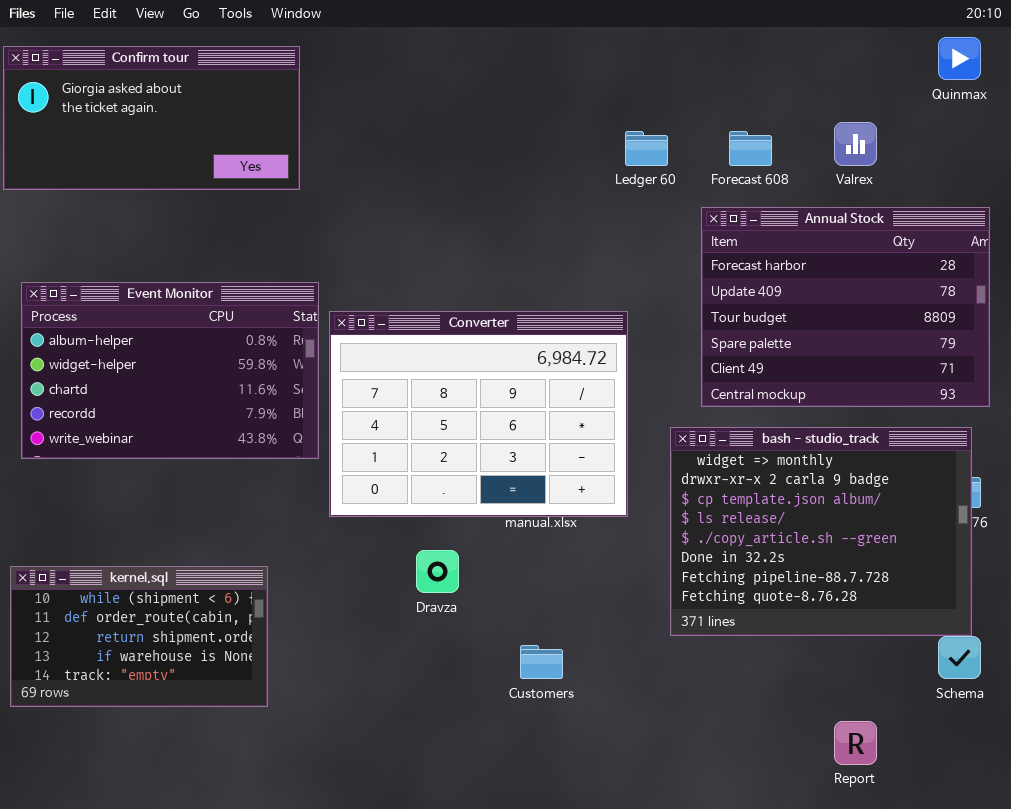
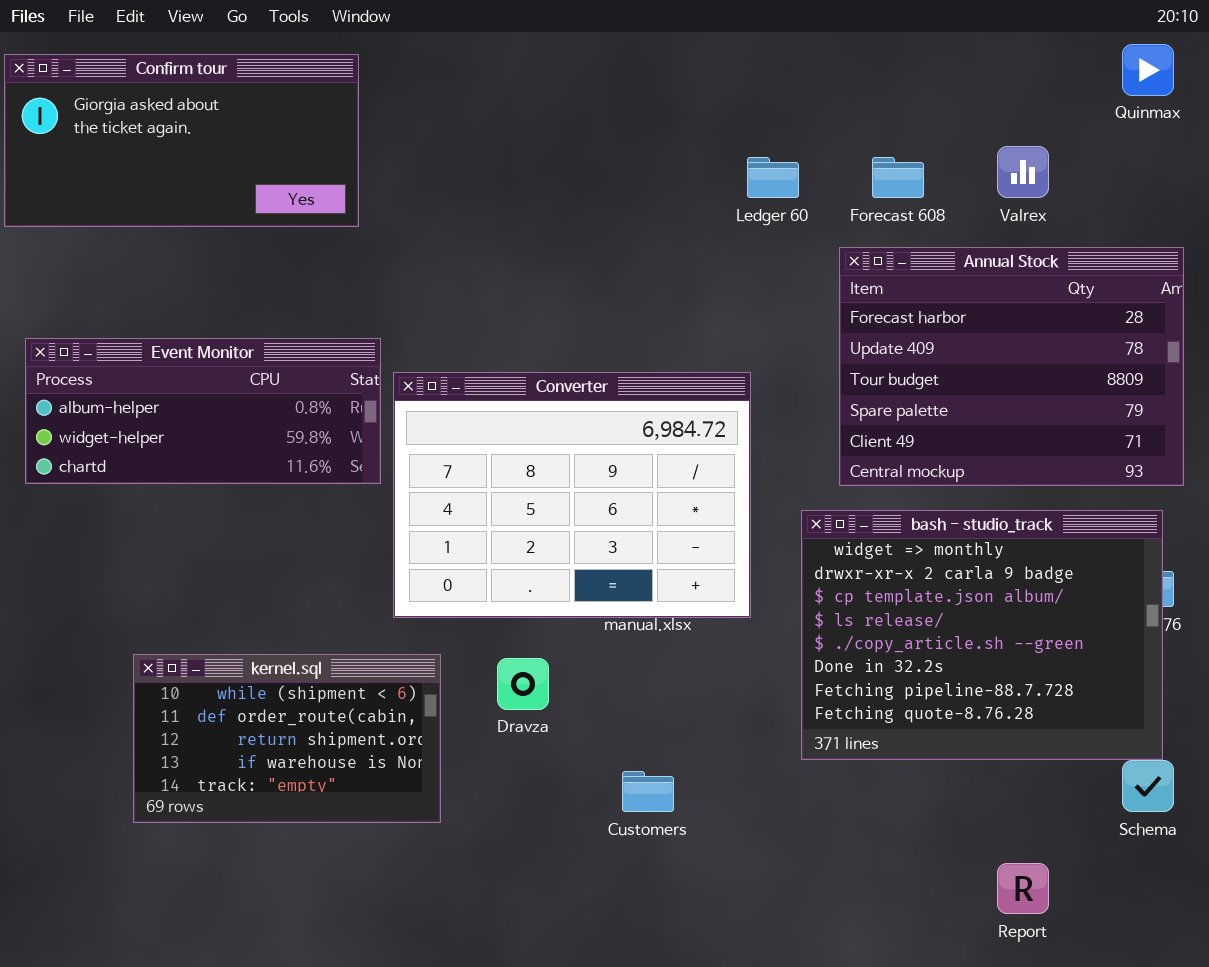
Event Monitor: [21,282,319,459] -> [25,338,381,484], resized
kernel.sql: [10,566,268,707] -> [133,654,441,823], moved

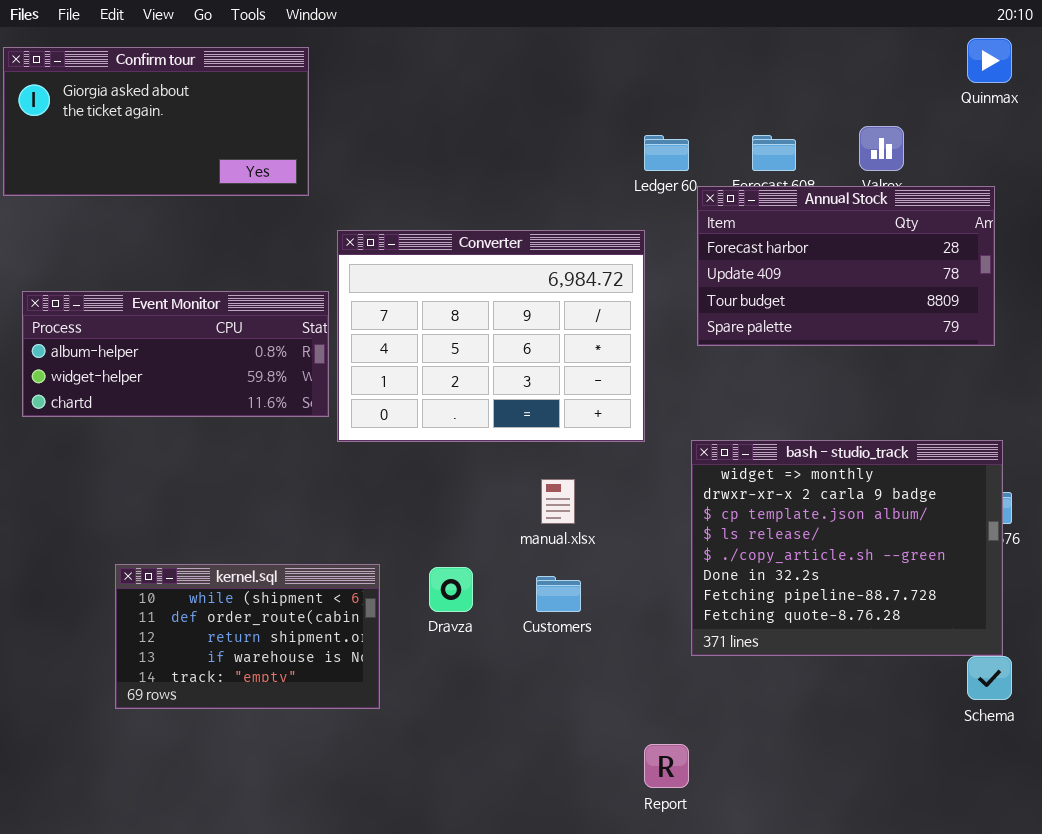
Annual Stock: [839,247,1184,486] -> [697,186,995,346], moved, resized
Converter: [393,372,751,618] -> [337,230,645,442], moved
Customers: [622,771,674,812] -> [536,576,581,612], moved
Report: [997,863,1049,914] -> [644,744,689,788], moved

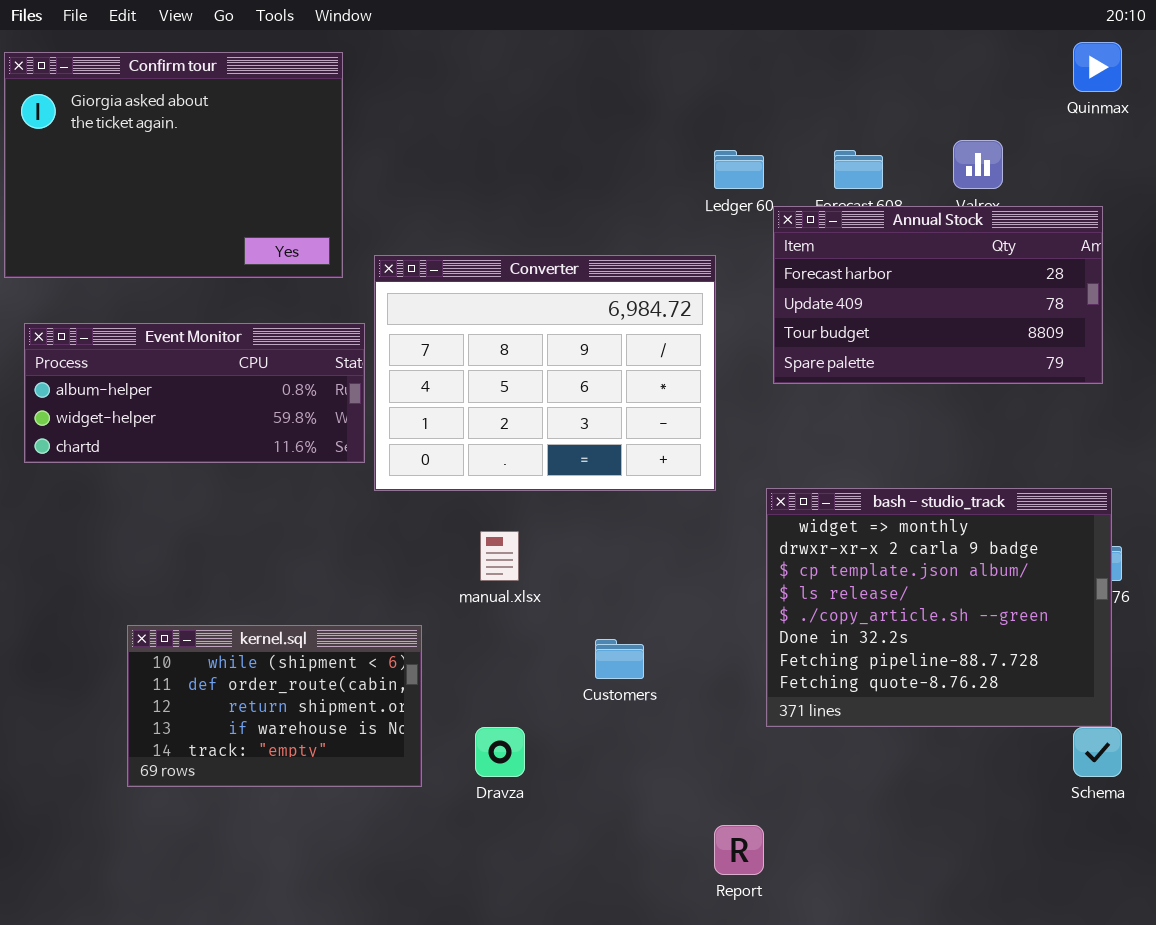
Confirm tour: [3,47,309,196] -> [4,52,343,278], resized
manual.xlsx: [541,479,575,524] -> [480,531,519,581], moved
Dravza: [429,567,473,612] -> [475,727,525,777], moved

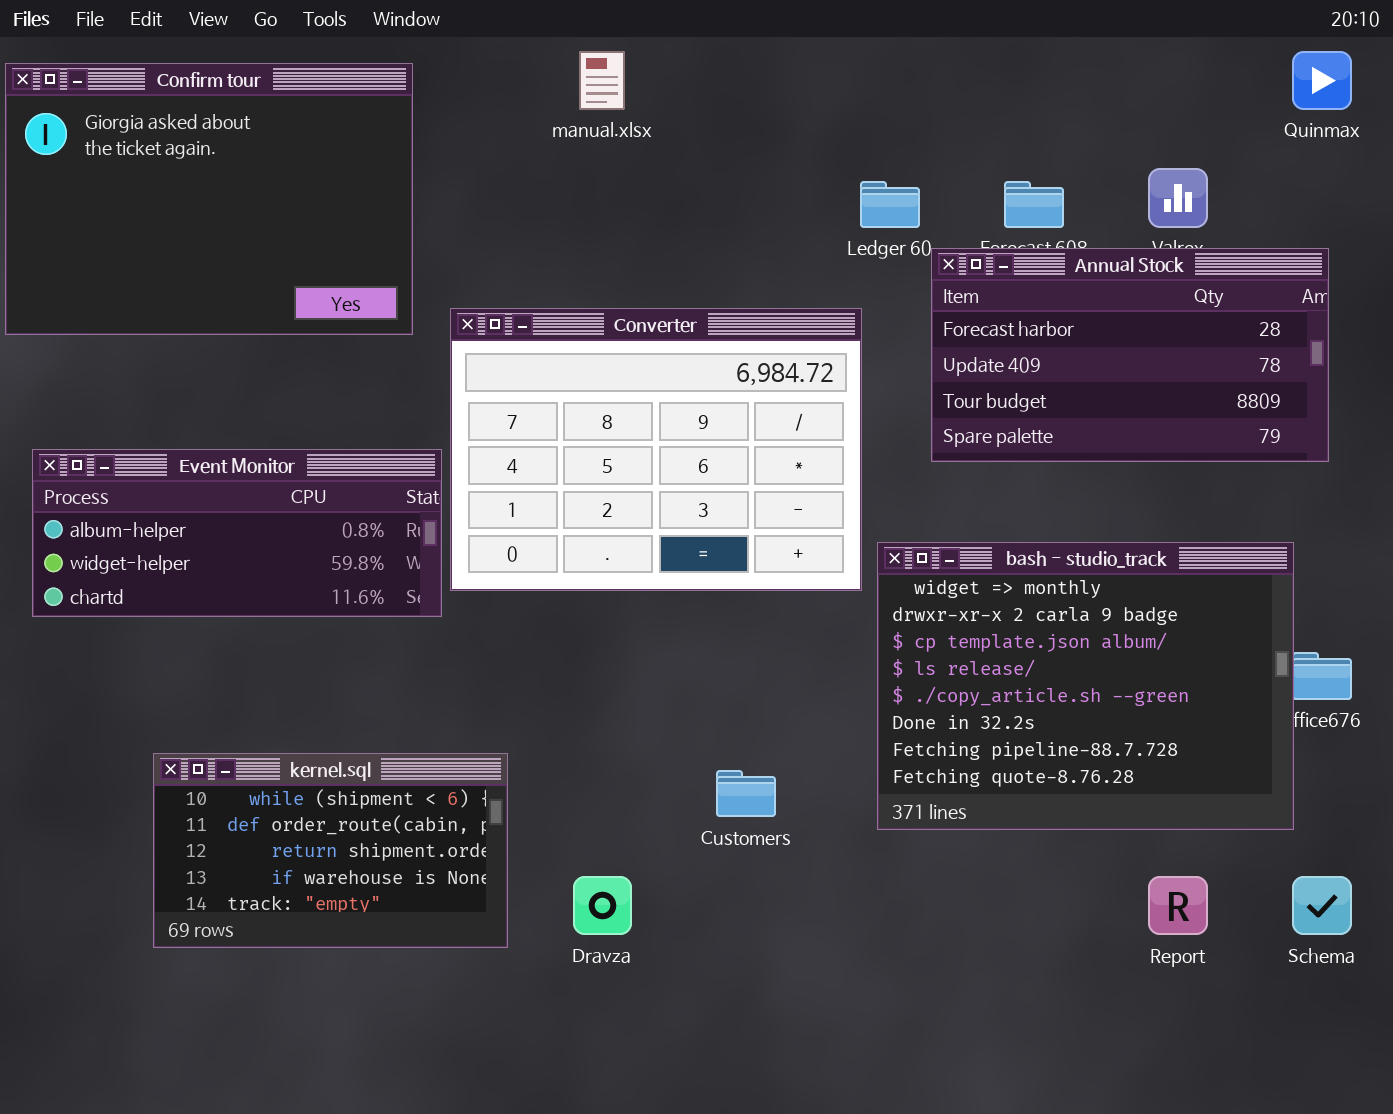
Event Monitor: [24,323,365,463] -> [32,449,442,617], moved
bash - studio_track: [766,488,1112,727] -> [877,542,1294,830], moved
manual.xlsx: [480,531,519,581] -> [579,51,625,110], moved
Report: [714,825,764,875] -> [1148,876,1208,935], moved

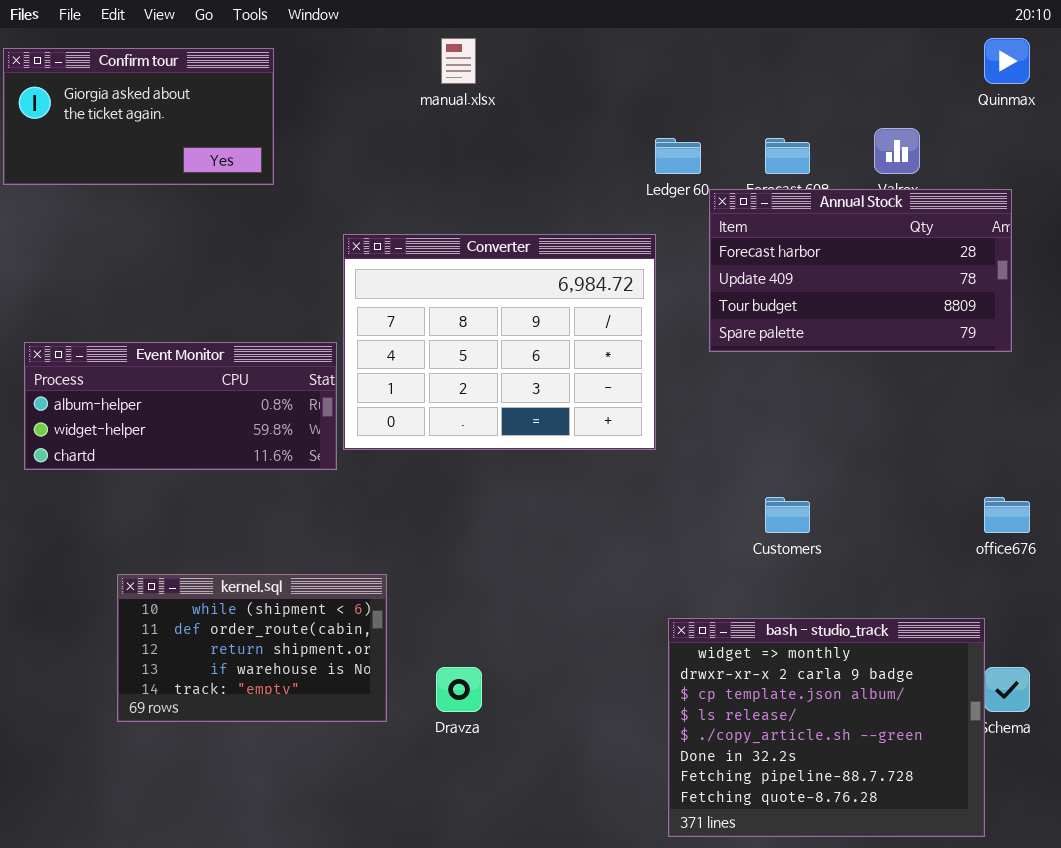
Confirm tour: [5,63,413,335] -> [3,48,274,185], resized
bash - studio_track: [877,542,1294,830] -> [668,618,985,837], moved
Customers: [716,770,776,817] -> [765,497,810,533], moved

